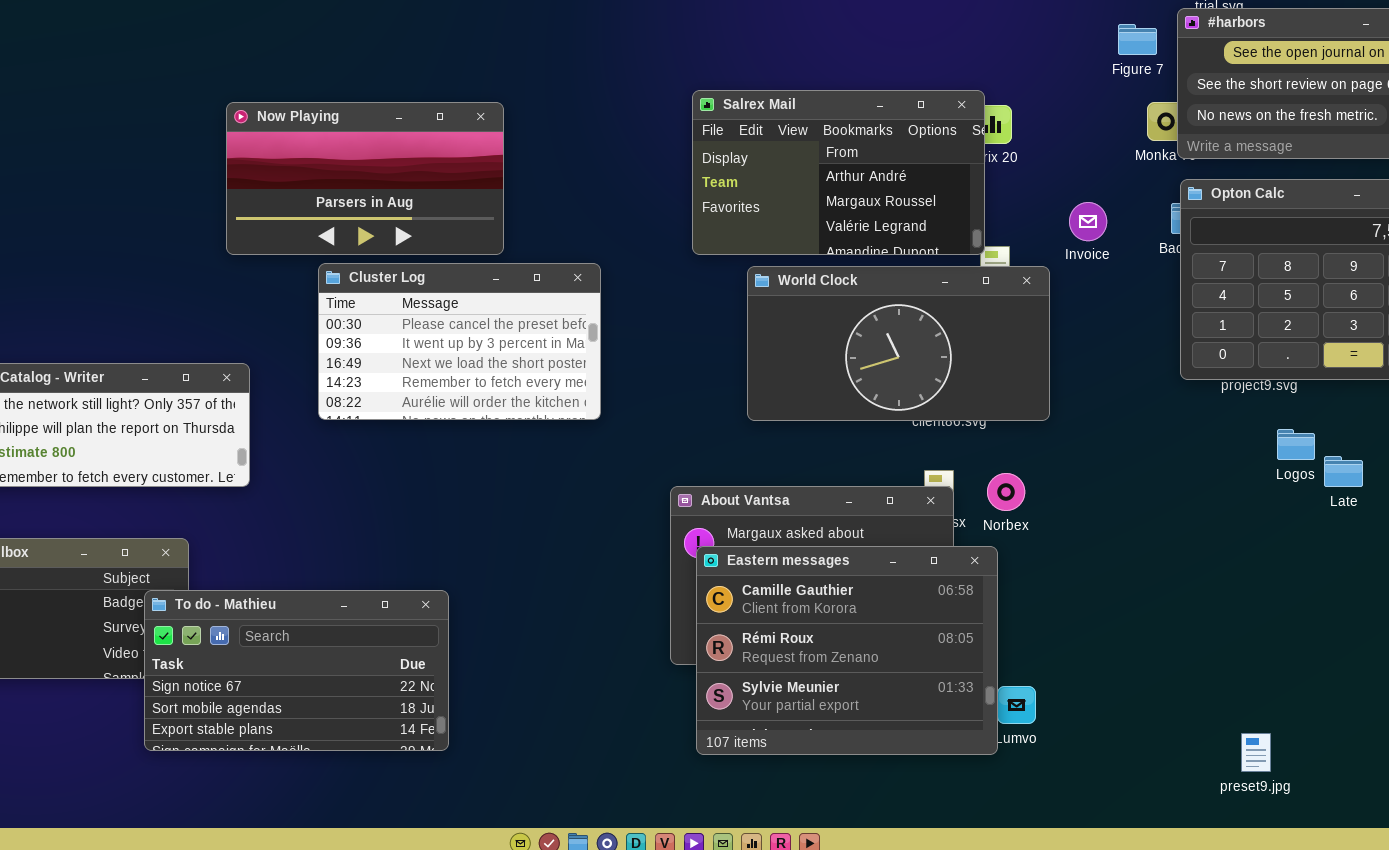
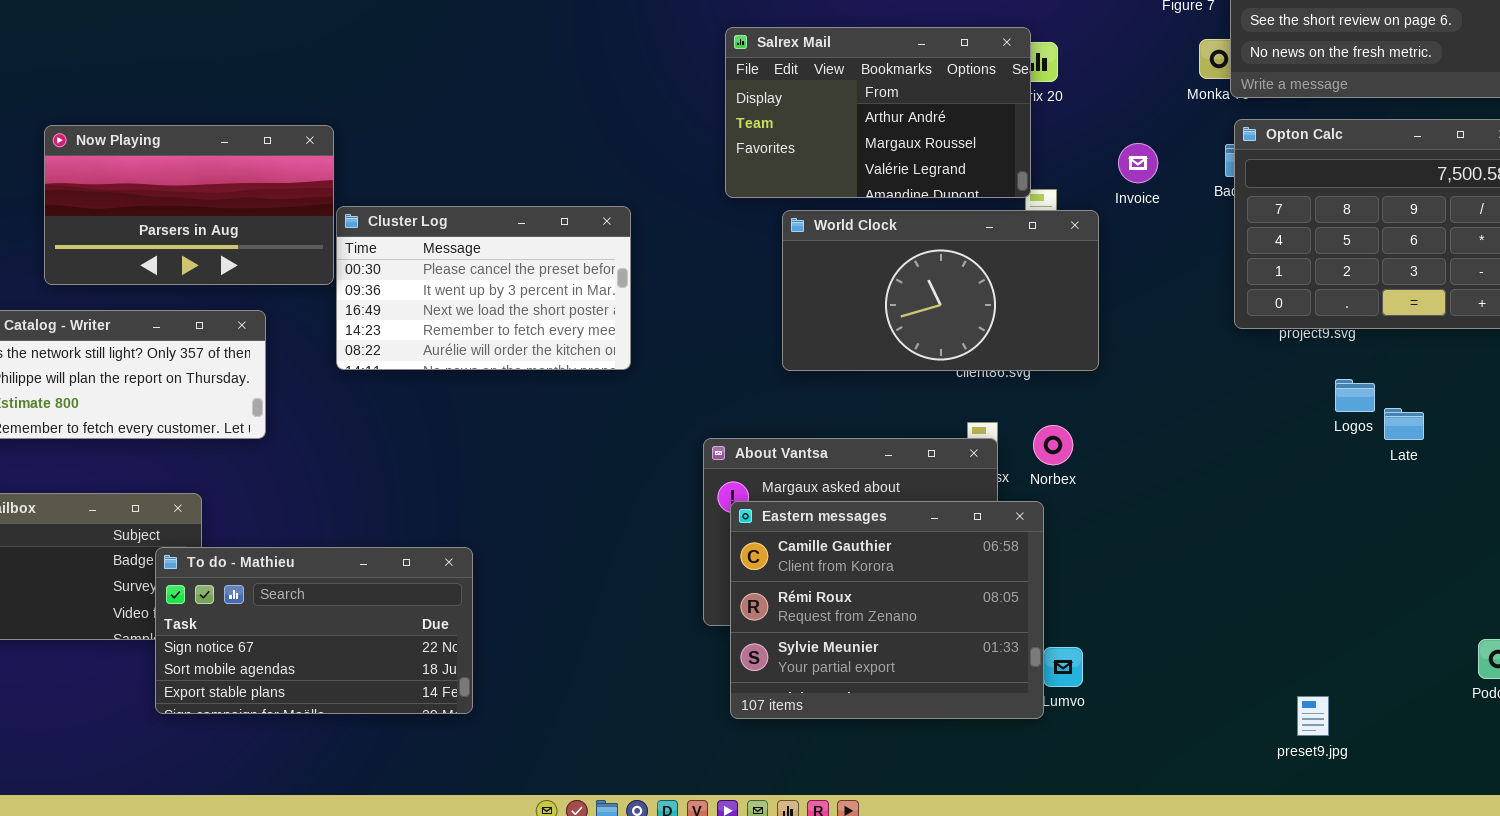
Now Playing: [226,102,504,255] -> [44,125,334,285], moved

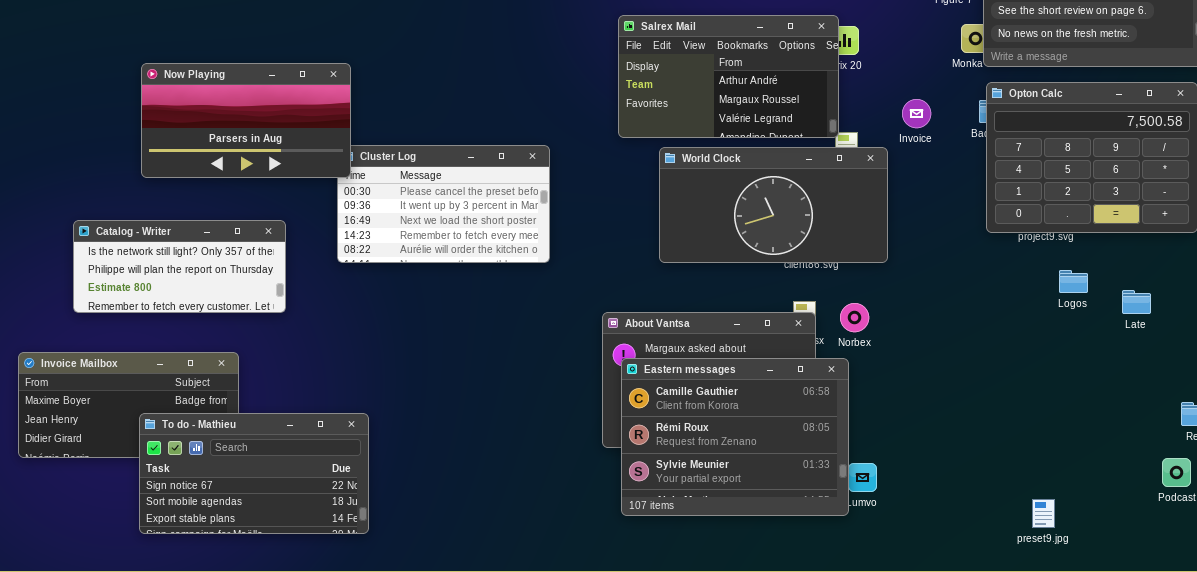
Now Playing: [44,125,334,285] -> [141,63,351,178], moved
Late: [1384,408,1424,440] -> [1122,290,1151,314], moved
To do - Mathieu: [155,547,473,714] -> [139,413,369,534], moved

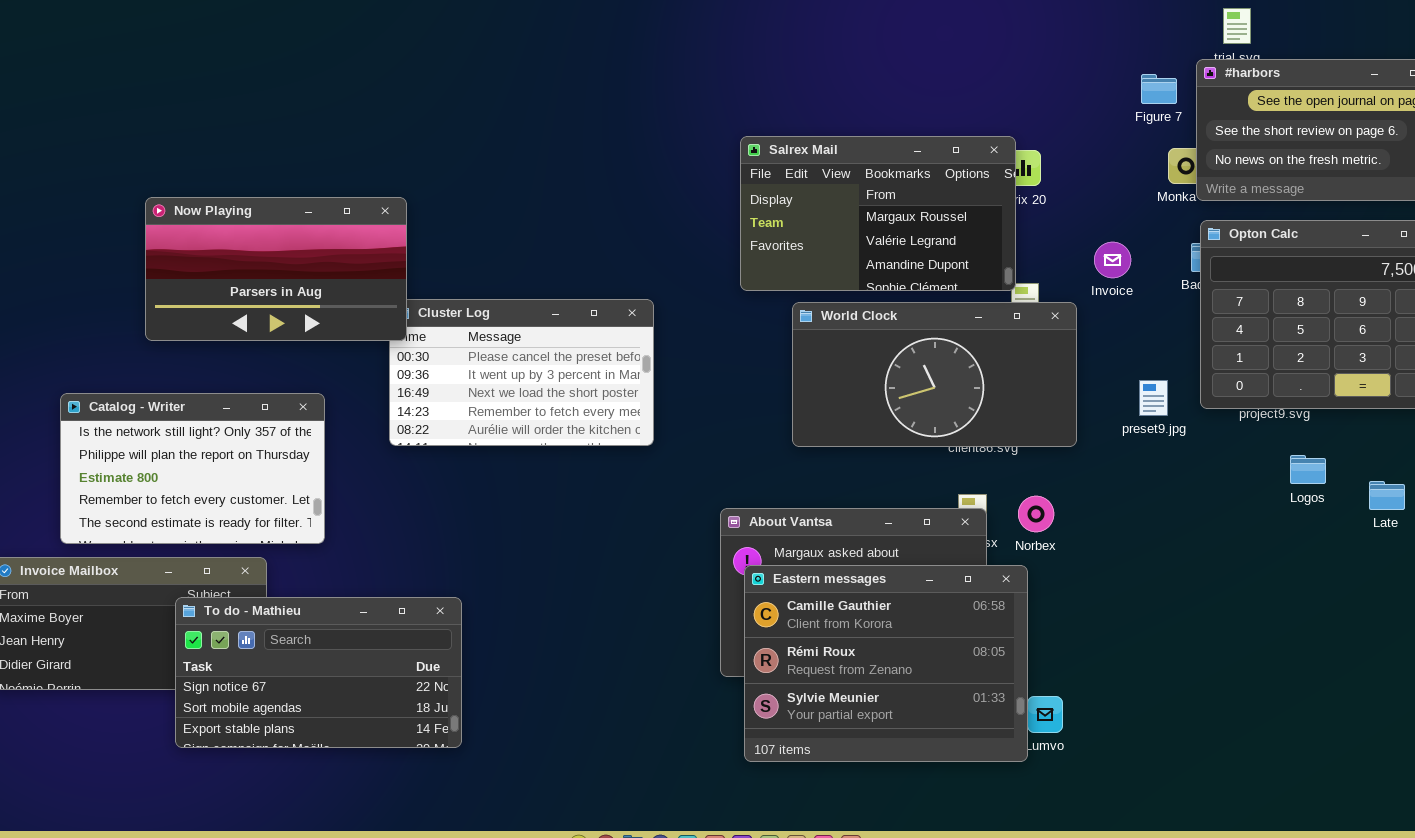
Salrex Mail: [618,15,839,138] -> [740,136,1016,291], scrolled down 1 row
Catalog - Writer: [73,220,286,313] -> [60,393,325,544], resized
To do - Mathieu: [139,413,369,534] -> [175,597,462,748], moved
preset9.jpg: [1032,499,1055,528] -> [1139,380,1168,416], moved

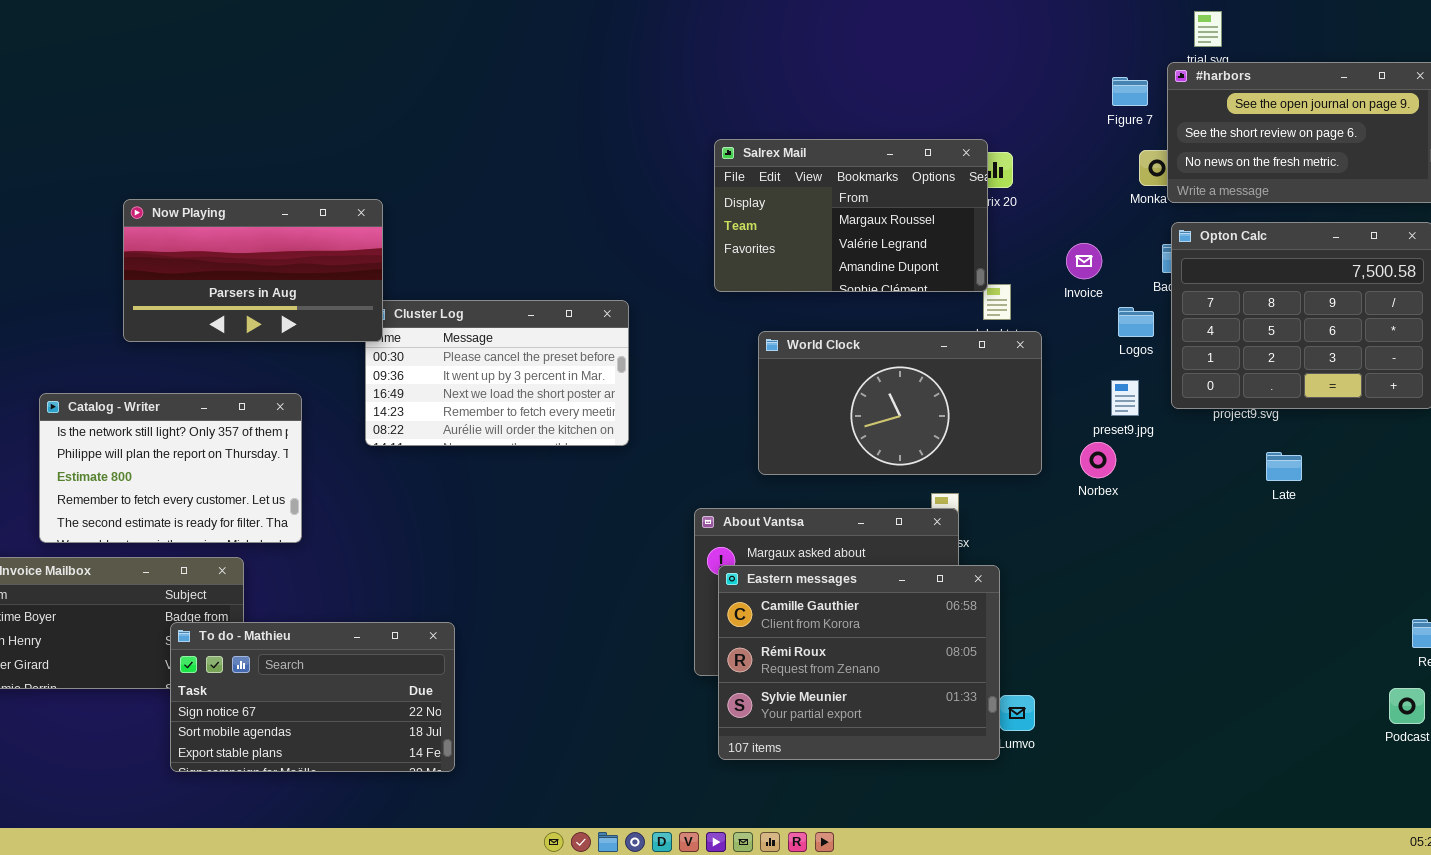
World Clock: [792,302,1077,447] -> [758,331,1042,475], moved
Logos: [1290,455,1326,484] -> [1118,307,1154,337], moved
Late: [1369,481,1405,510] -> [1266,452,1302,481], moved
Norbex: [1018,496,1054,532] -> [1080,442,1116,478], moved
To do - Mathieu: [175,597,462,748] -> [170,622,455,772], moved

